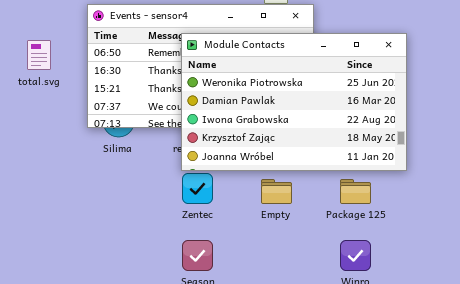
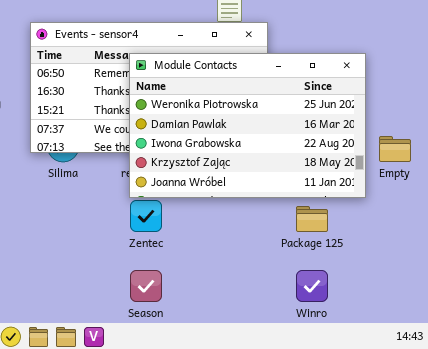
Empty: [261,179,292,204] -> [379,136,411,162], moved

